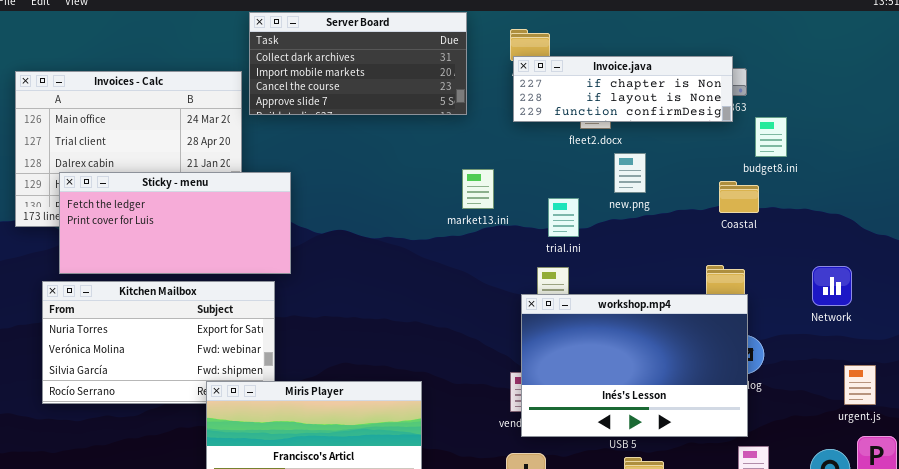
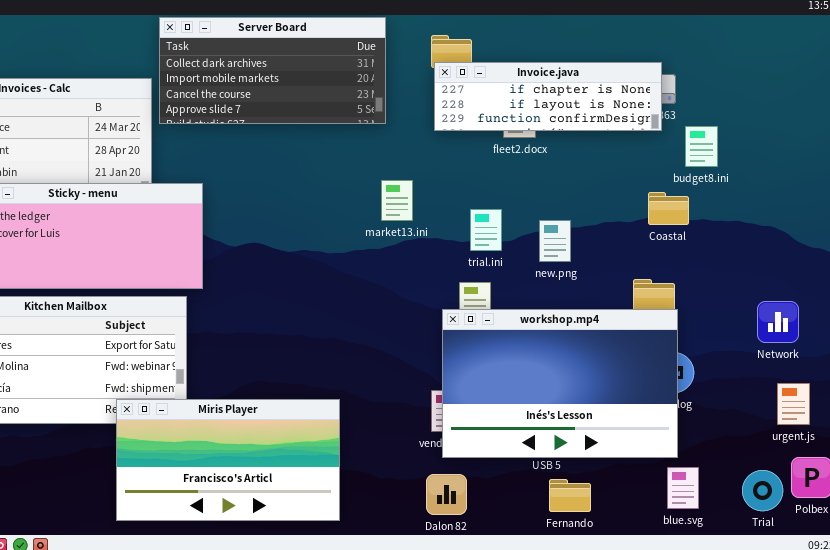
new.png: [614,153,646,193] -> [539,220,571,262], moved
Network: [812,266,852,306] -> [757,301,799,343], moved

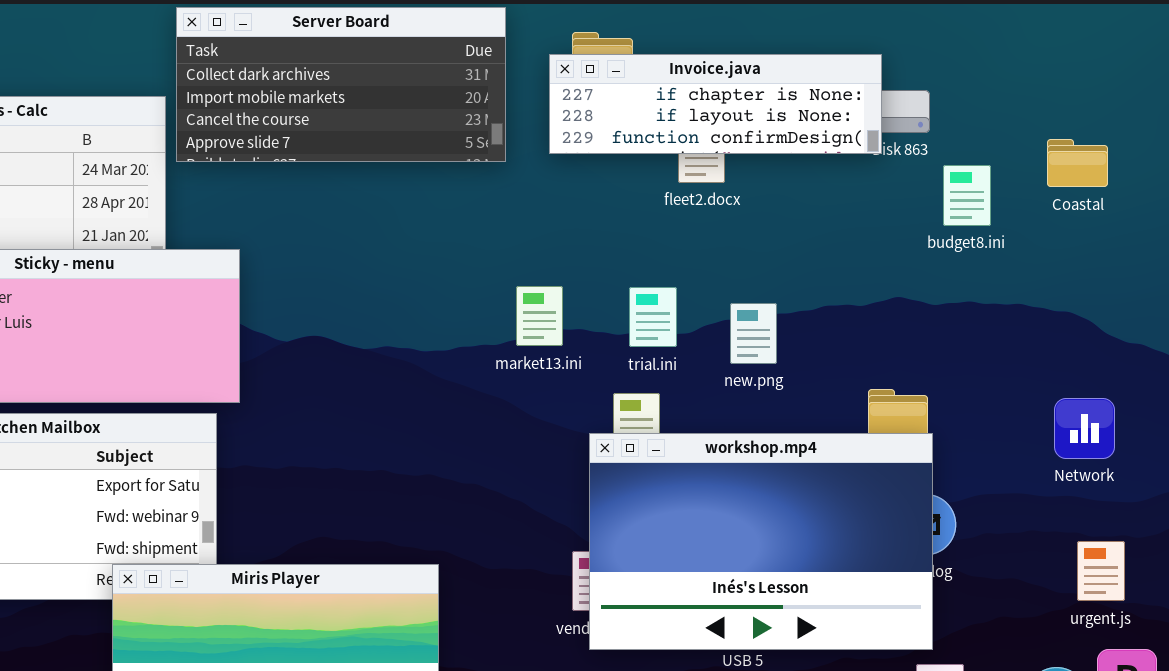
Invoice.java: [434,62,662,131] -> [549,54,882,154], moved
market13.ini: [381,180,413,221] -> [516,286,563,346], moved
Coastal: [648,192,689,225] -> [1047,139,1108,187], moved
Network: [757,301,799,343] -> [1054,398,1115,459], moved

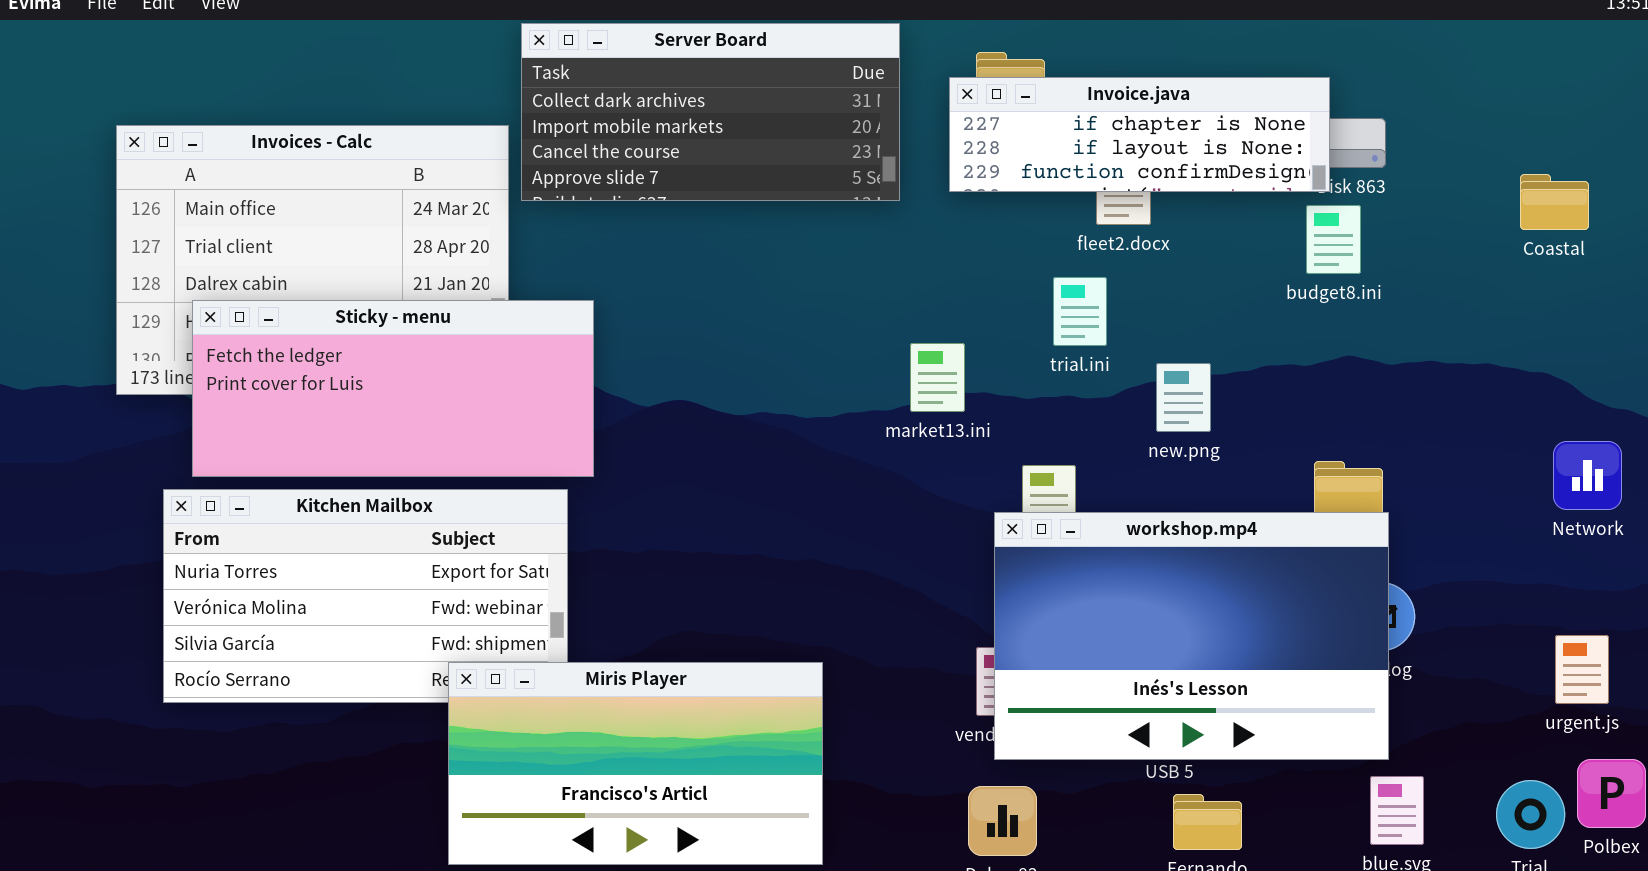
budget8.ini: [943,165,991,226] -> [1306,205,1361,274], moved
trial.ini: [629,287,677,347] -> [1053,277,1107,346], moved
Network: [1054,398,1115,459] -> [1553,441,1622,510], moved

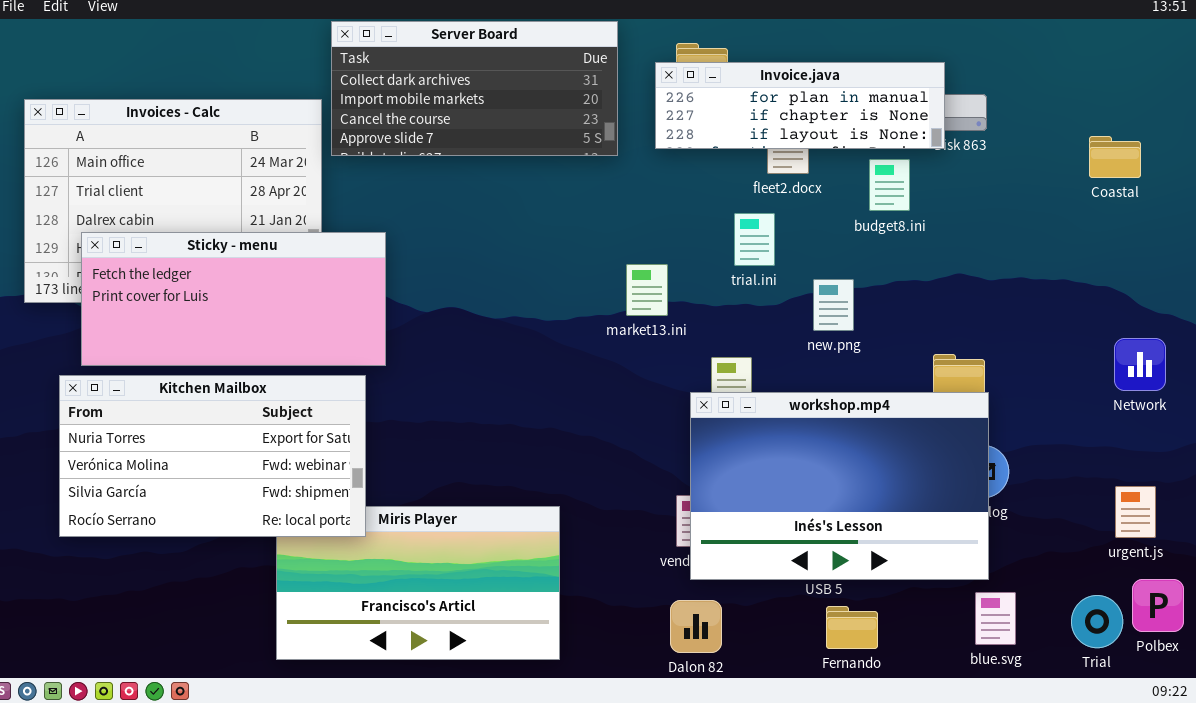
Invoice.java: [949,77,1330,192] -> [655,62,945,149], scrolled up 1 row
budget8.ini: [1306,205,1361,274] -> [869,159,910,211], moved
Kitchen Mailbox: [163,489,568,703] -> [59,375,366,537], raised

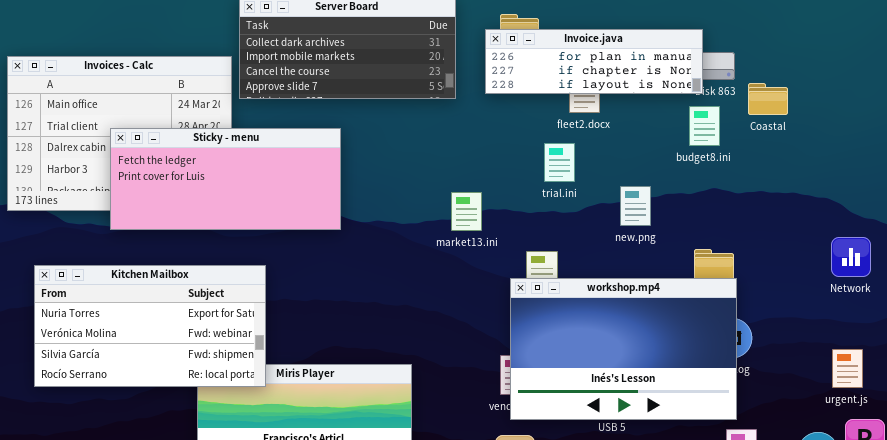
Coastal: [1089,136,1141,178] -> [748,83,788,115], moved
budget8.ini: [869,159,910,211] -> [689,106,720,146], moved
Sticky - menu: [81,232,386,366] -> [110,128,341,230], moved
market13.ini: [626,264,668,316] -> [451,192,482,231], moved
new.png: [813,279,854,331] -> [620,186,651,226], moved

